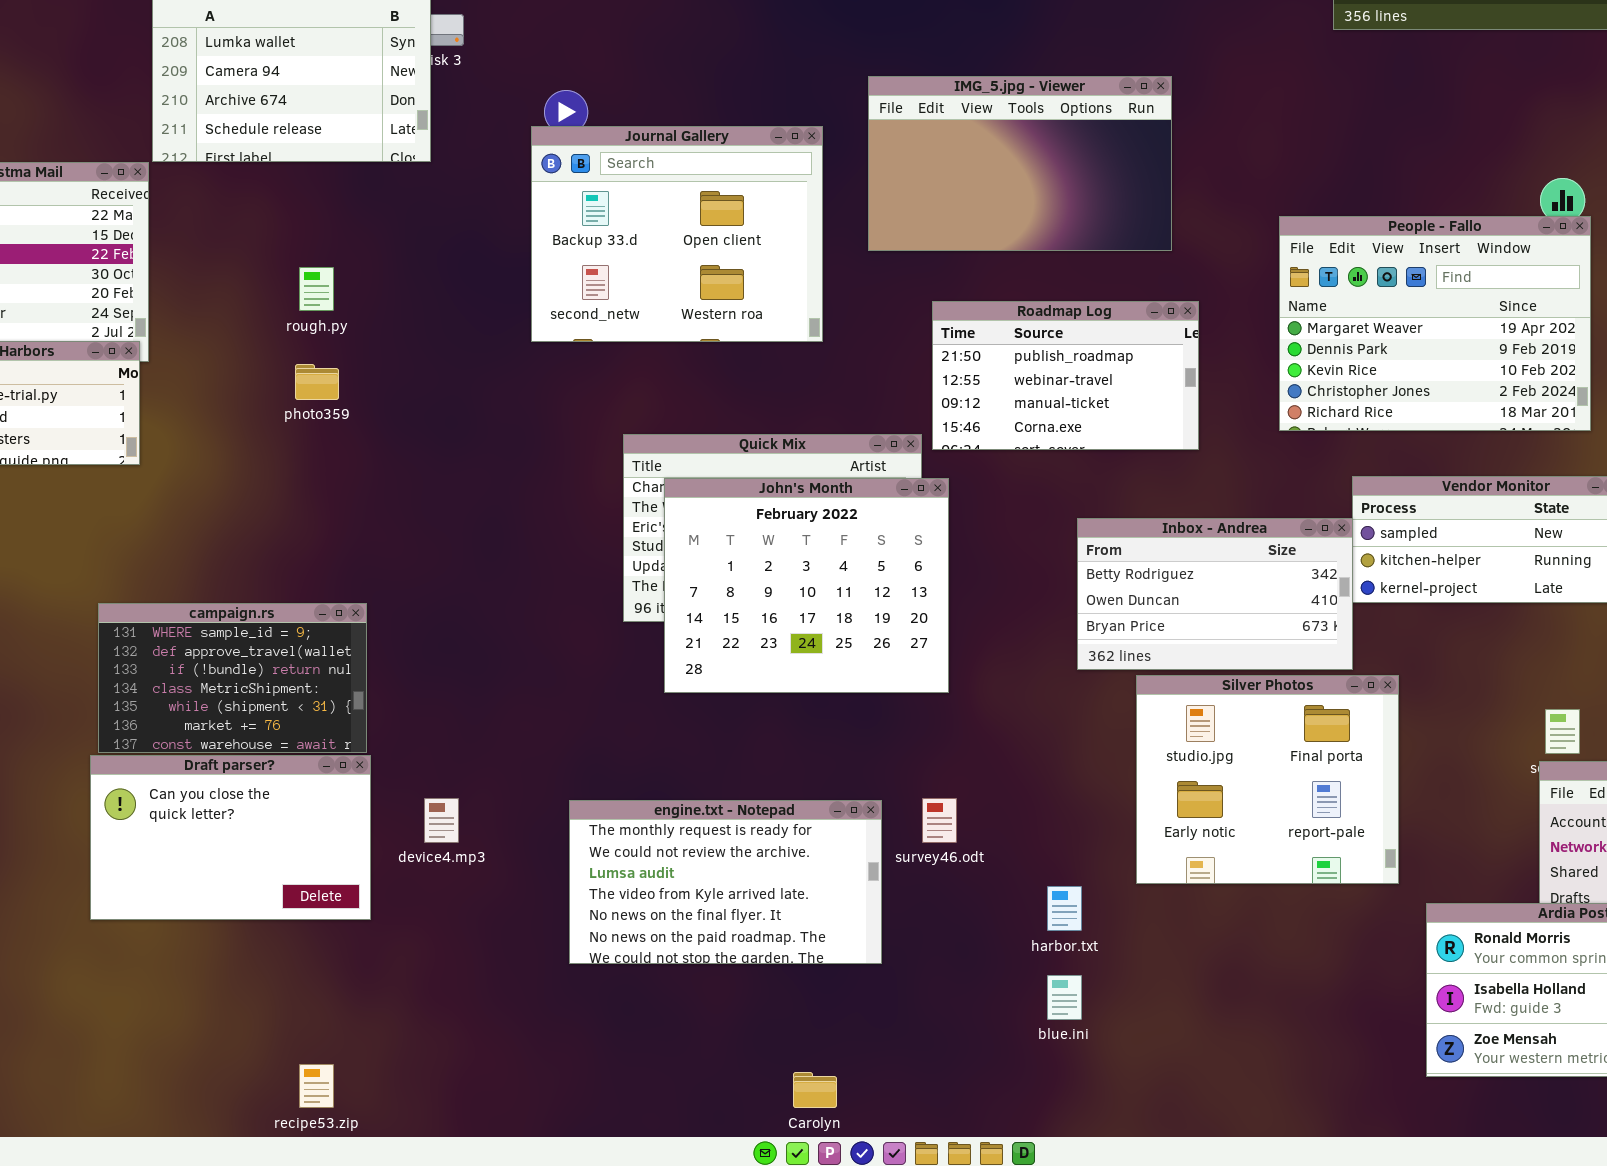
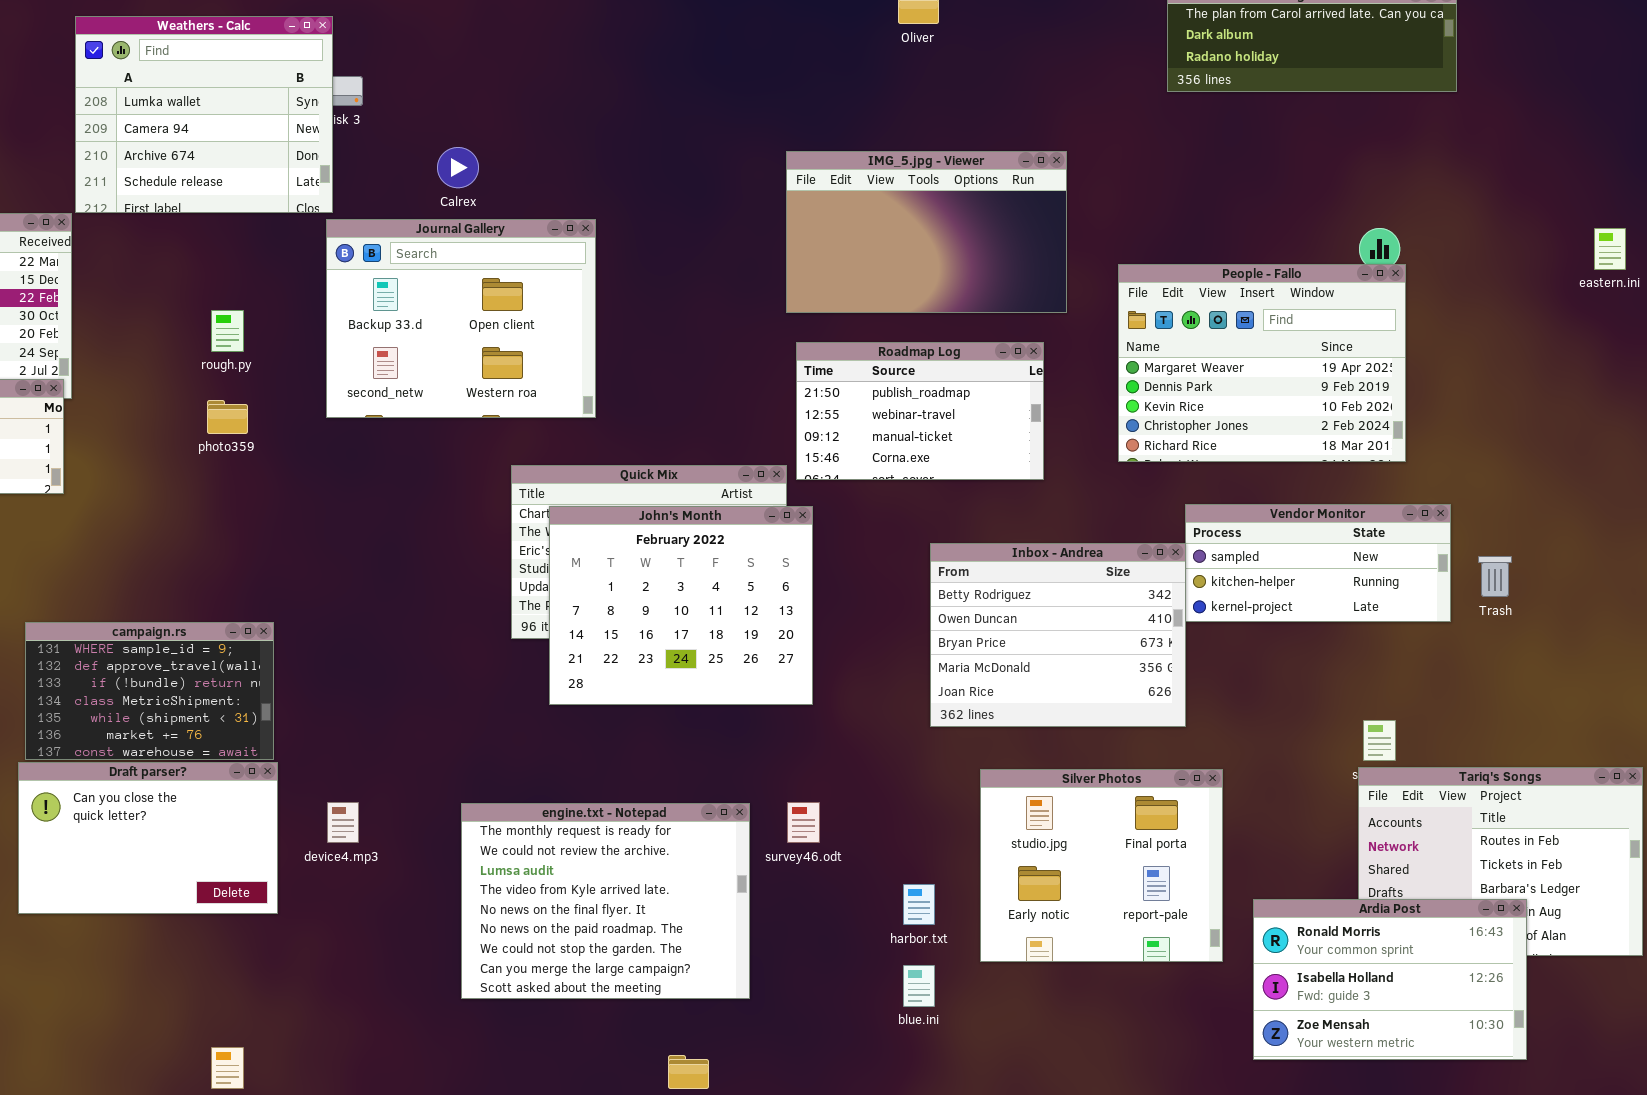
IMG_5.jpg - Viewer: [868,76,1172,251] -> [786,151,1067,313], moved
Journal Gallery: [531,126,823,342] -> [326,219,596,418], moved
Inbox - Andrea: [1077,518,1353,670] -> [930,543,1186,727], resized
Silver Photos: [1136,675,1399,884] -> [980,769,1223,962], moved
engine.txt - Notepad: [569,800,882,964] -> [461,803,750,999], resized

